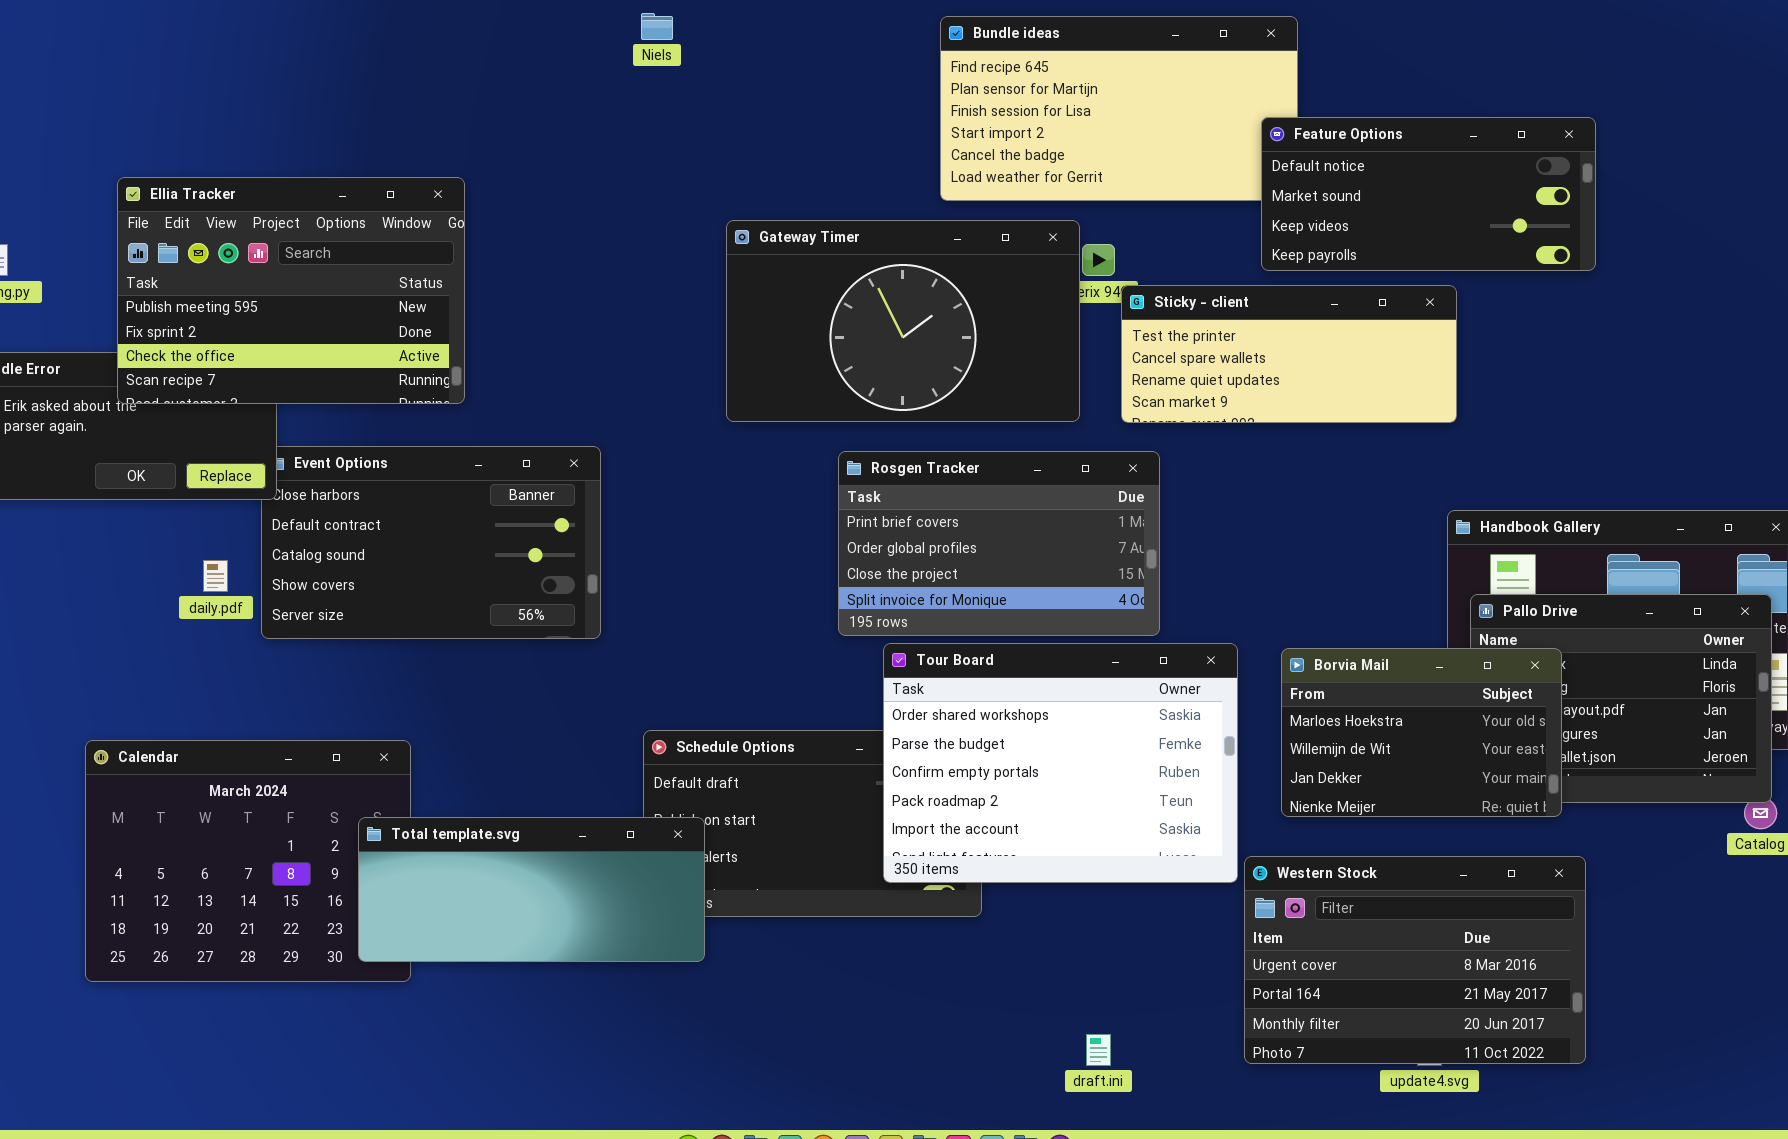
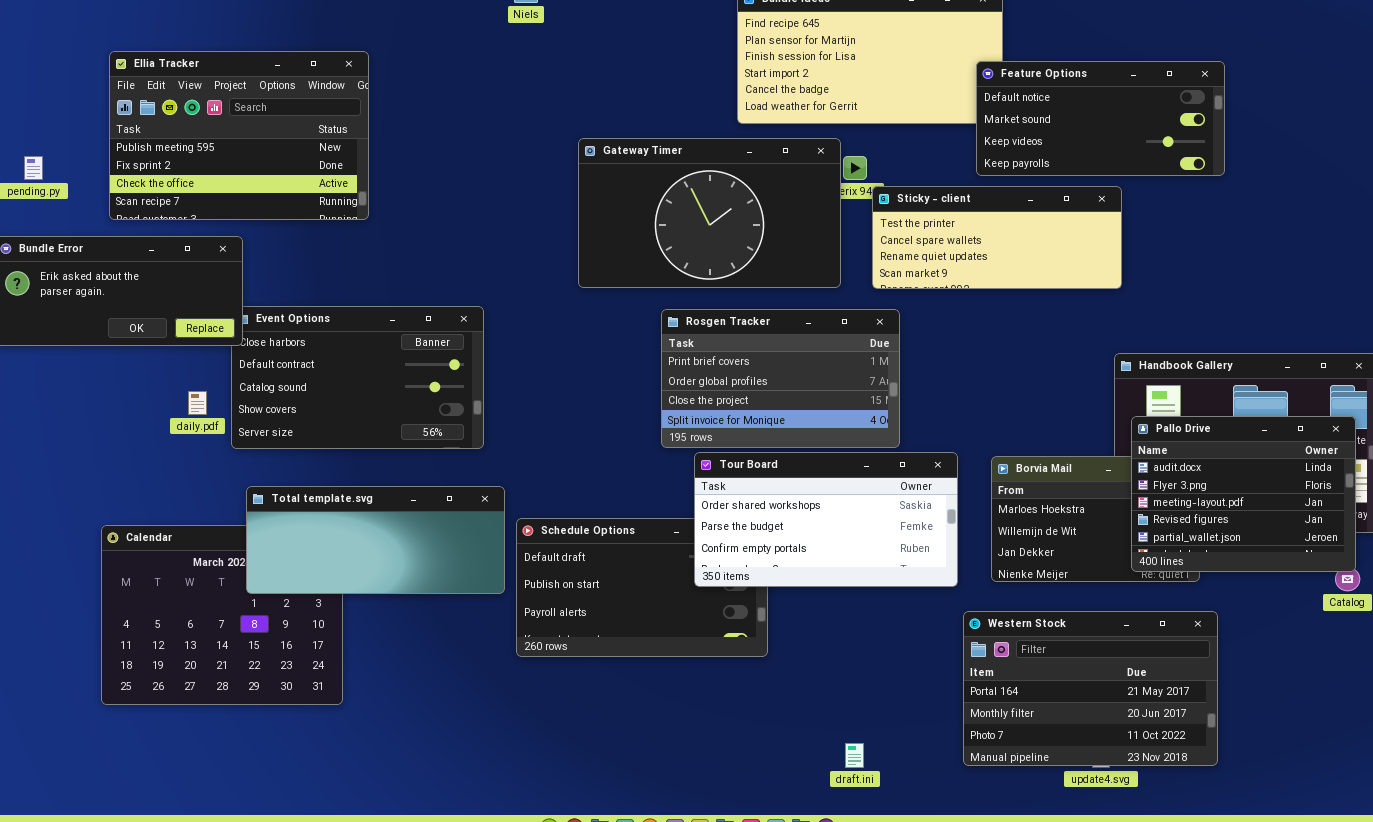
Ellia Tracker: [117,177,465,404] -> [109,51,369,220], moved
Pallo Drive: [1470,594,1772,803] -> [1131,416,1356,572], raised
Tour Board: [883,643,1238,883] -> [694,452,958,587], resized
Total template.svg: [358,817,705,962] -> [246,486,505,594], moved
Western Stock: [1244,856,1586,1064] -> [963,611,1218,766], scrolled down 1 row

